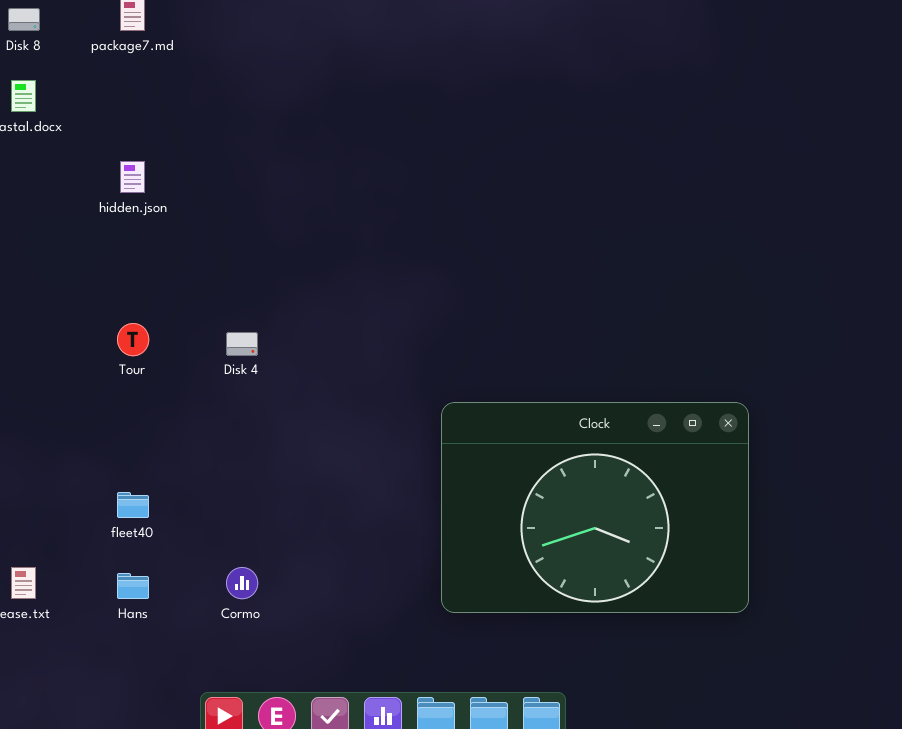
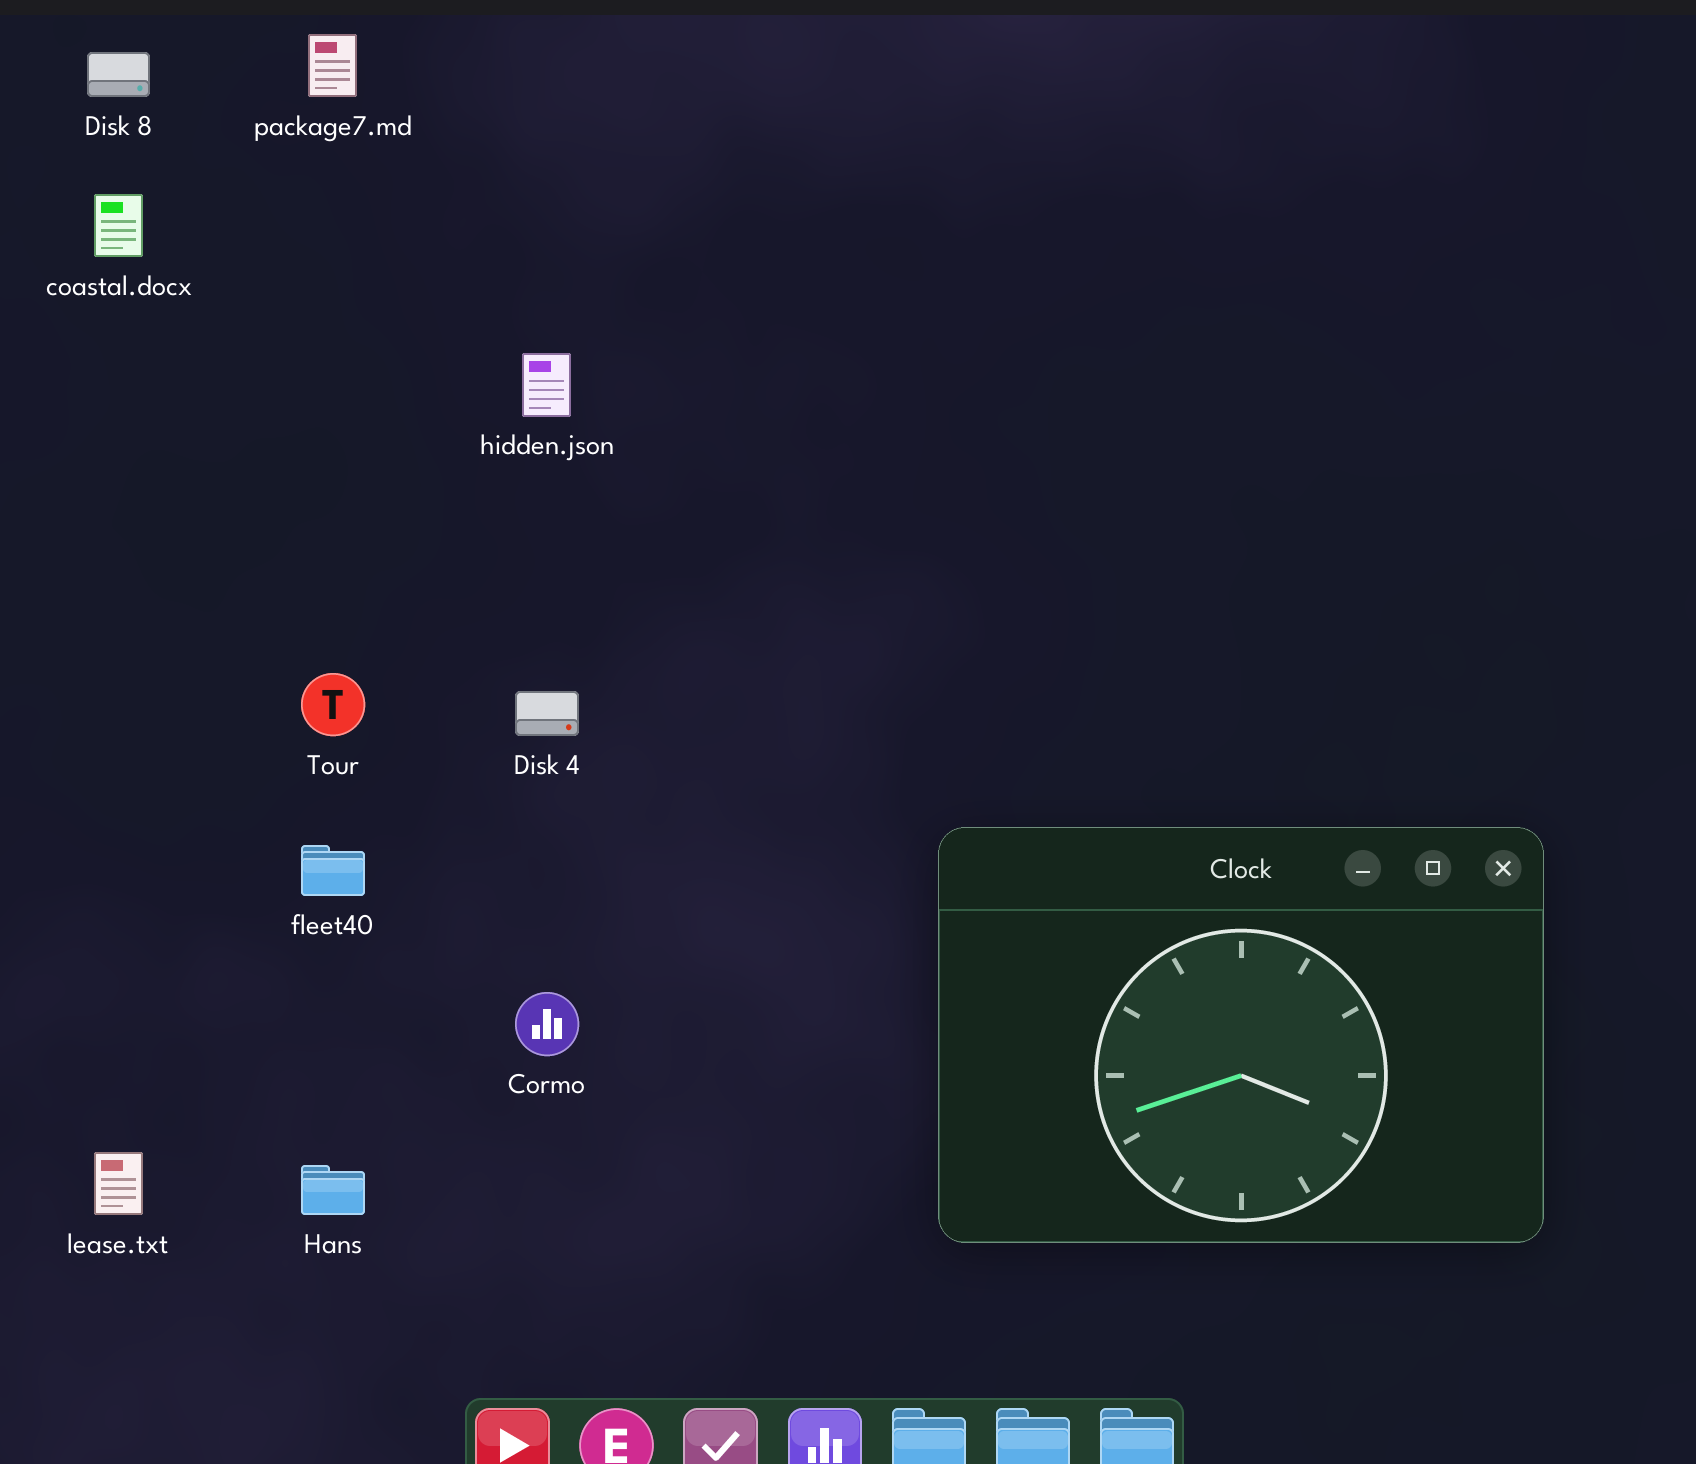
hidden.json: [120,161,145,193] -> [522,353,571,417], moved
fleet40: [117,492,149,518] -> [301,845,365,896], moved
Cormo: [226,567,258,599] -> [515,992,579,1056], moved

